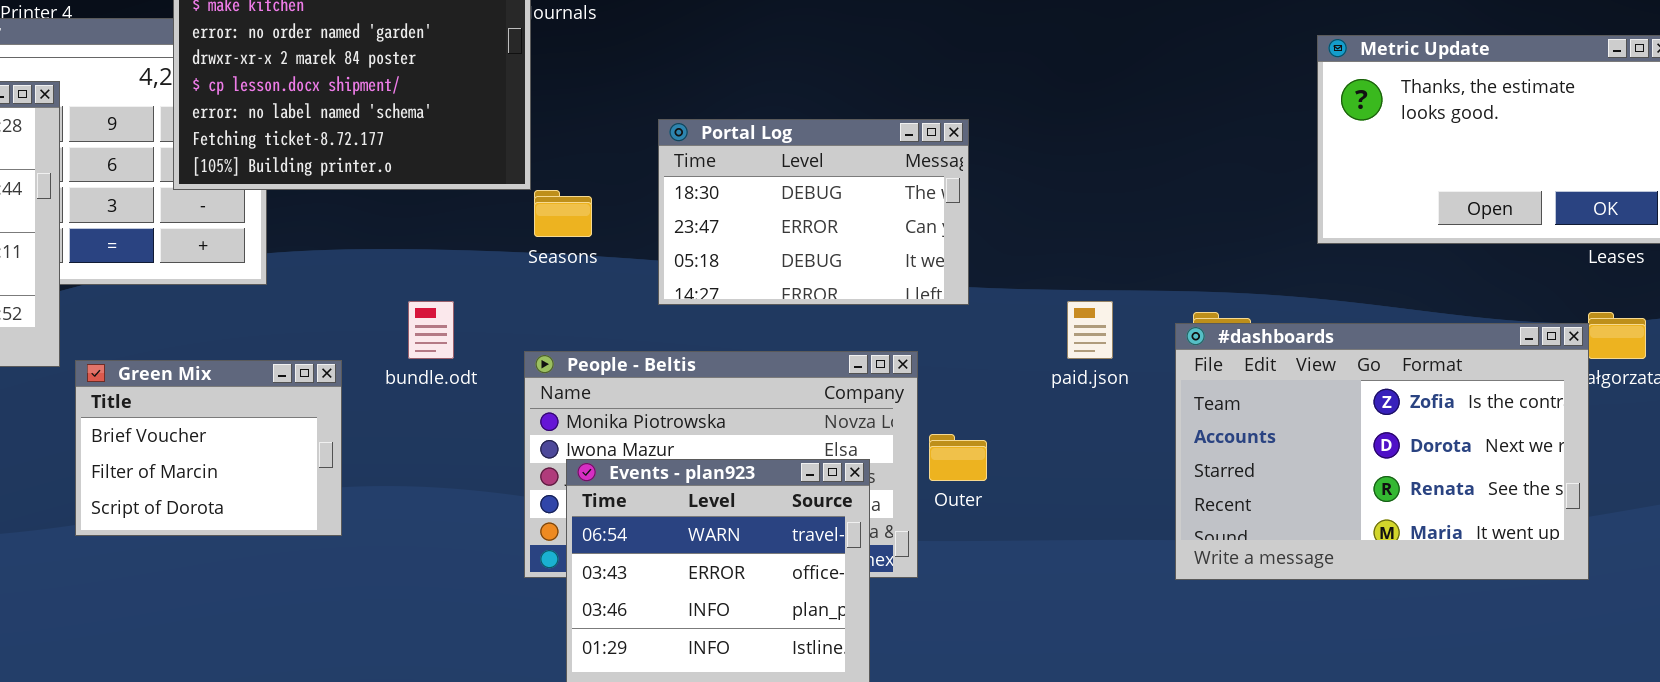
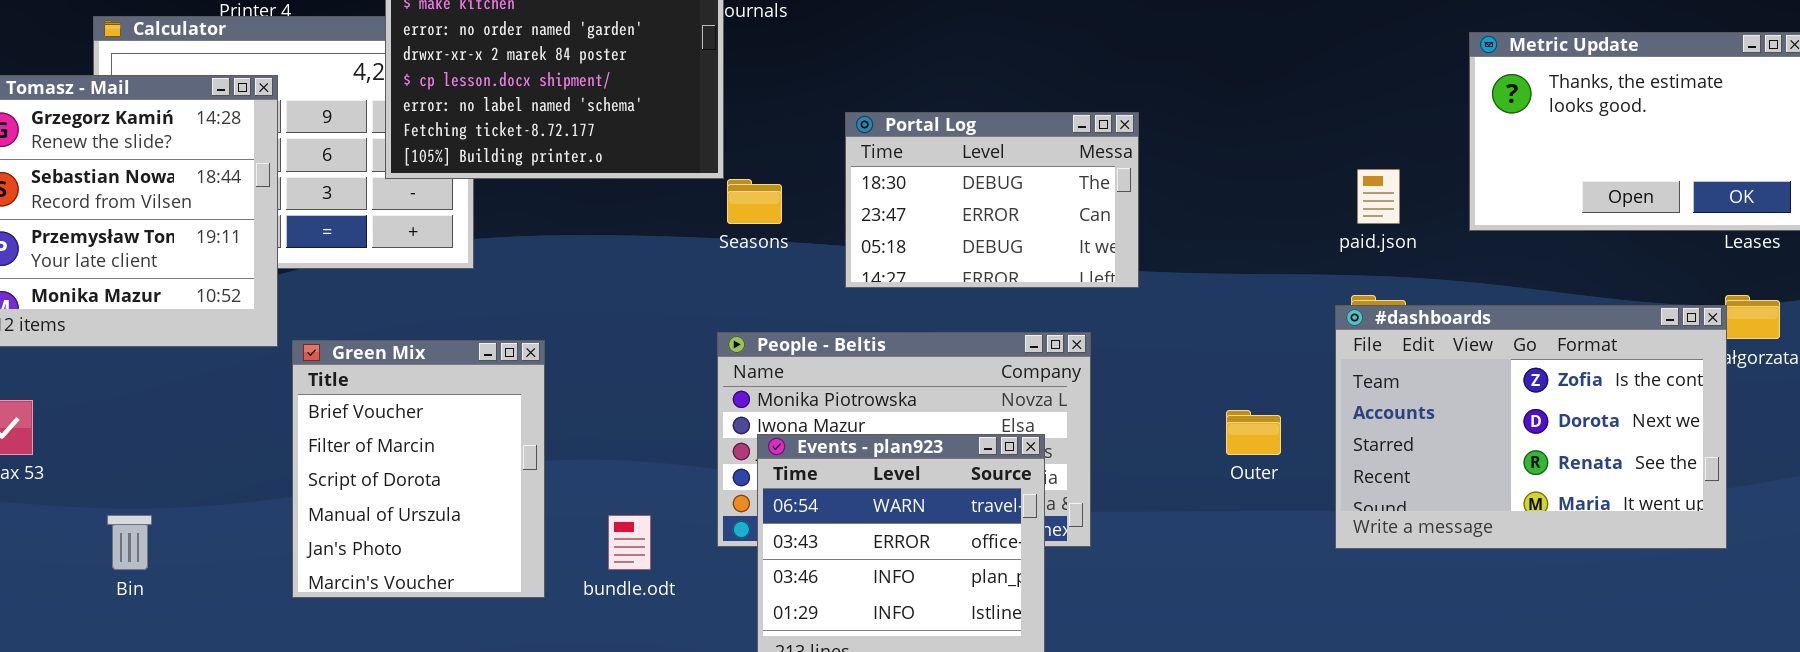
bundle.odt: [408,301,454,359] -> [608,515,651,570], moved
paid.json: [1067,301,1113,359] -> [1357,169,1400,224], moved
Green Mix: [75,360,342,536] -> [292,340,545,598], resized
Outer: [929,434,987,481] -> [1226,410,1281,455], moved

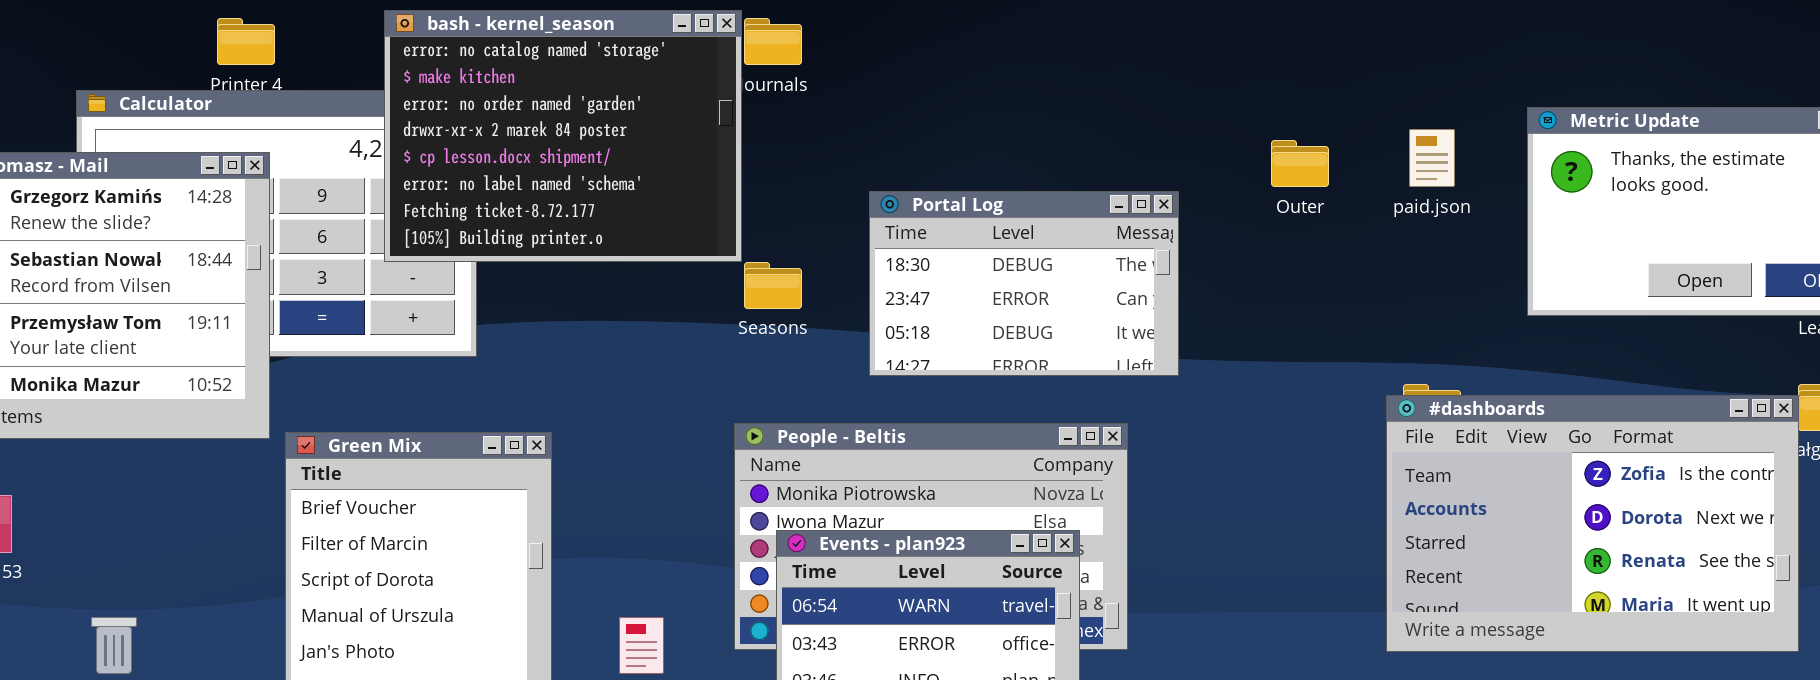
paid.json: [1357,169,1400,224] -> [1409,129,1455,187], moved
Outer: [1226,410,1281,455] -> [1271,140,1329,187], moved

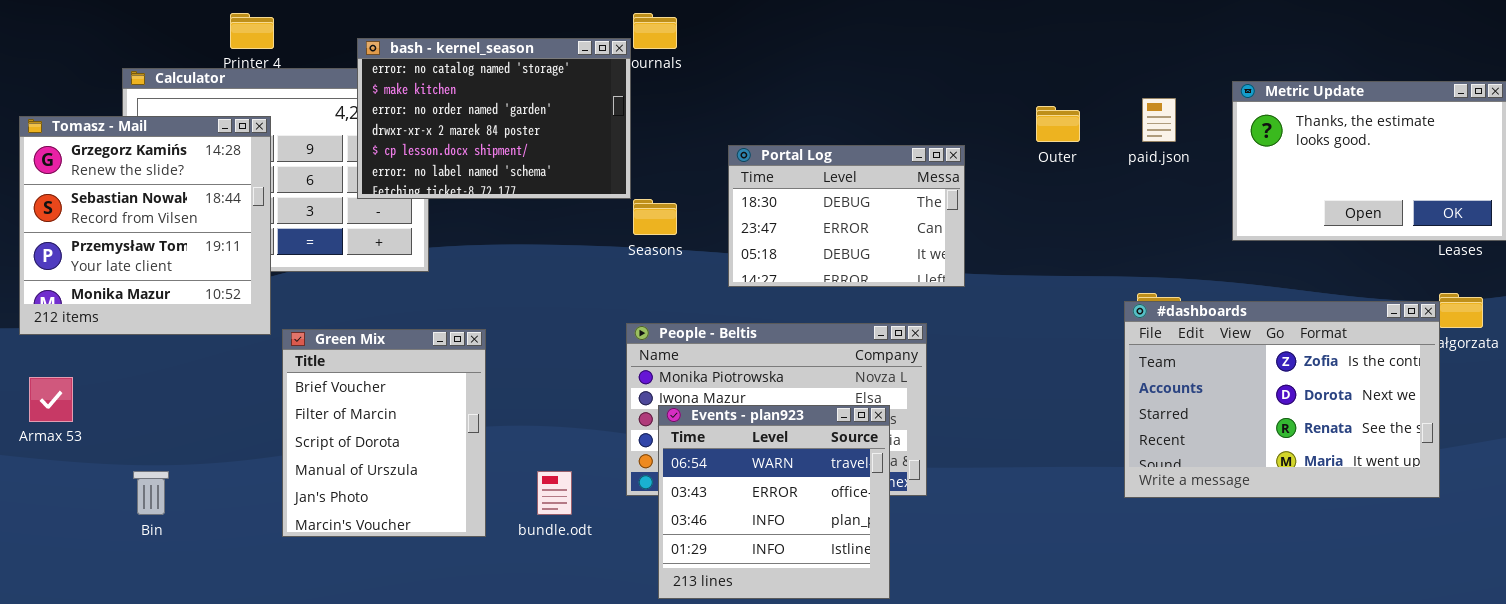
bash - kernel_season: [384,10,742,262] -> [357,38,631,199], resized

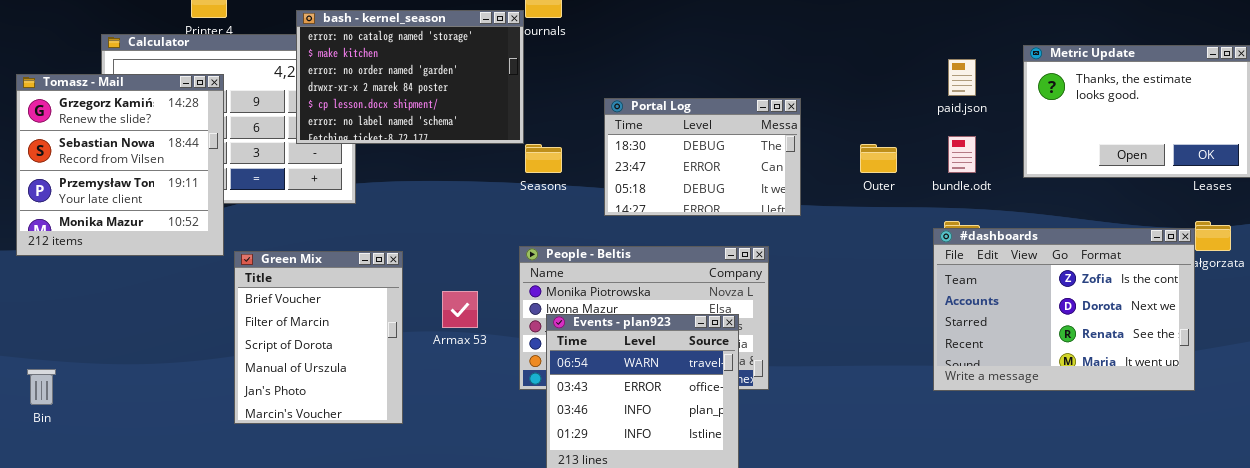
Outer: [1036,106,1080,142] -> [860,144,897,173], moved
Armax 53: [29,377,73,422] -> [442,291,478,328], moved
Bin: [133,471,169,515] -> [27,369,56,405], moved
bundle.odt: [537,471,572,515] -> [948,136,976,173], moved

